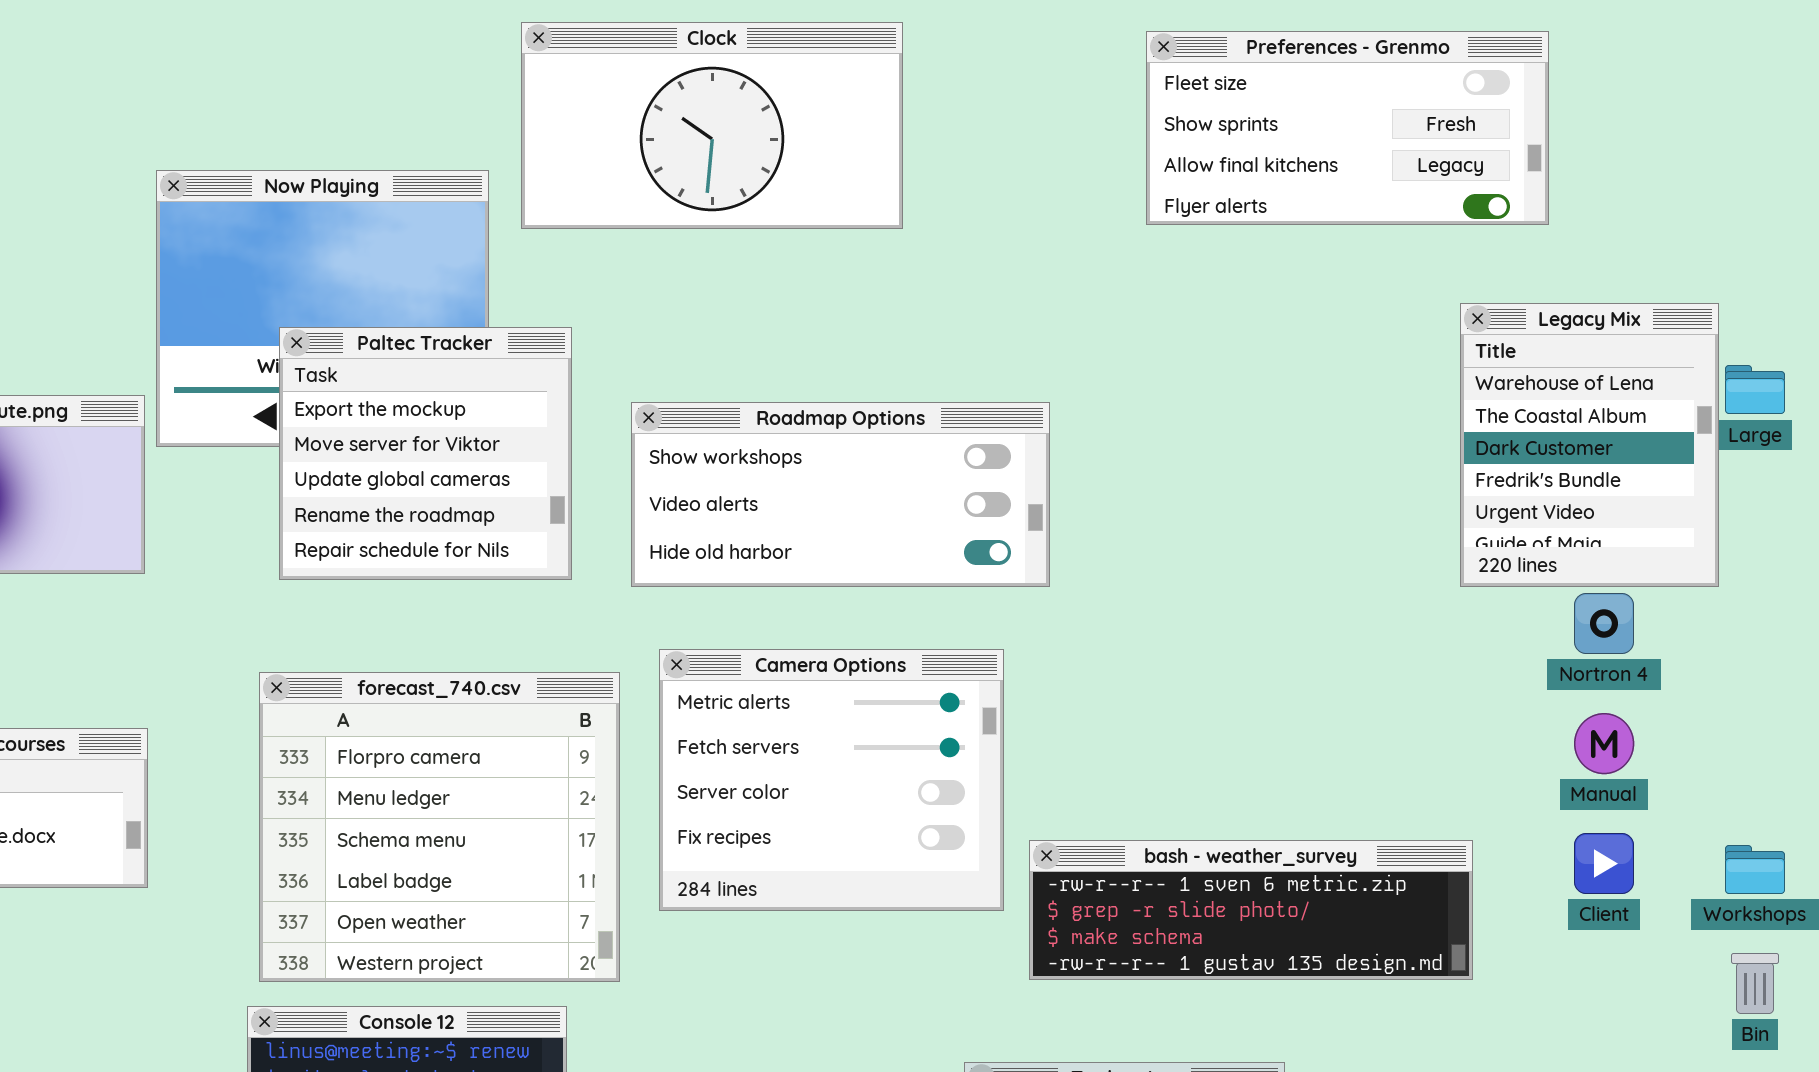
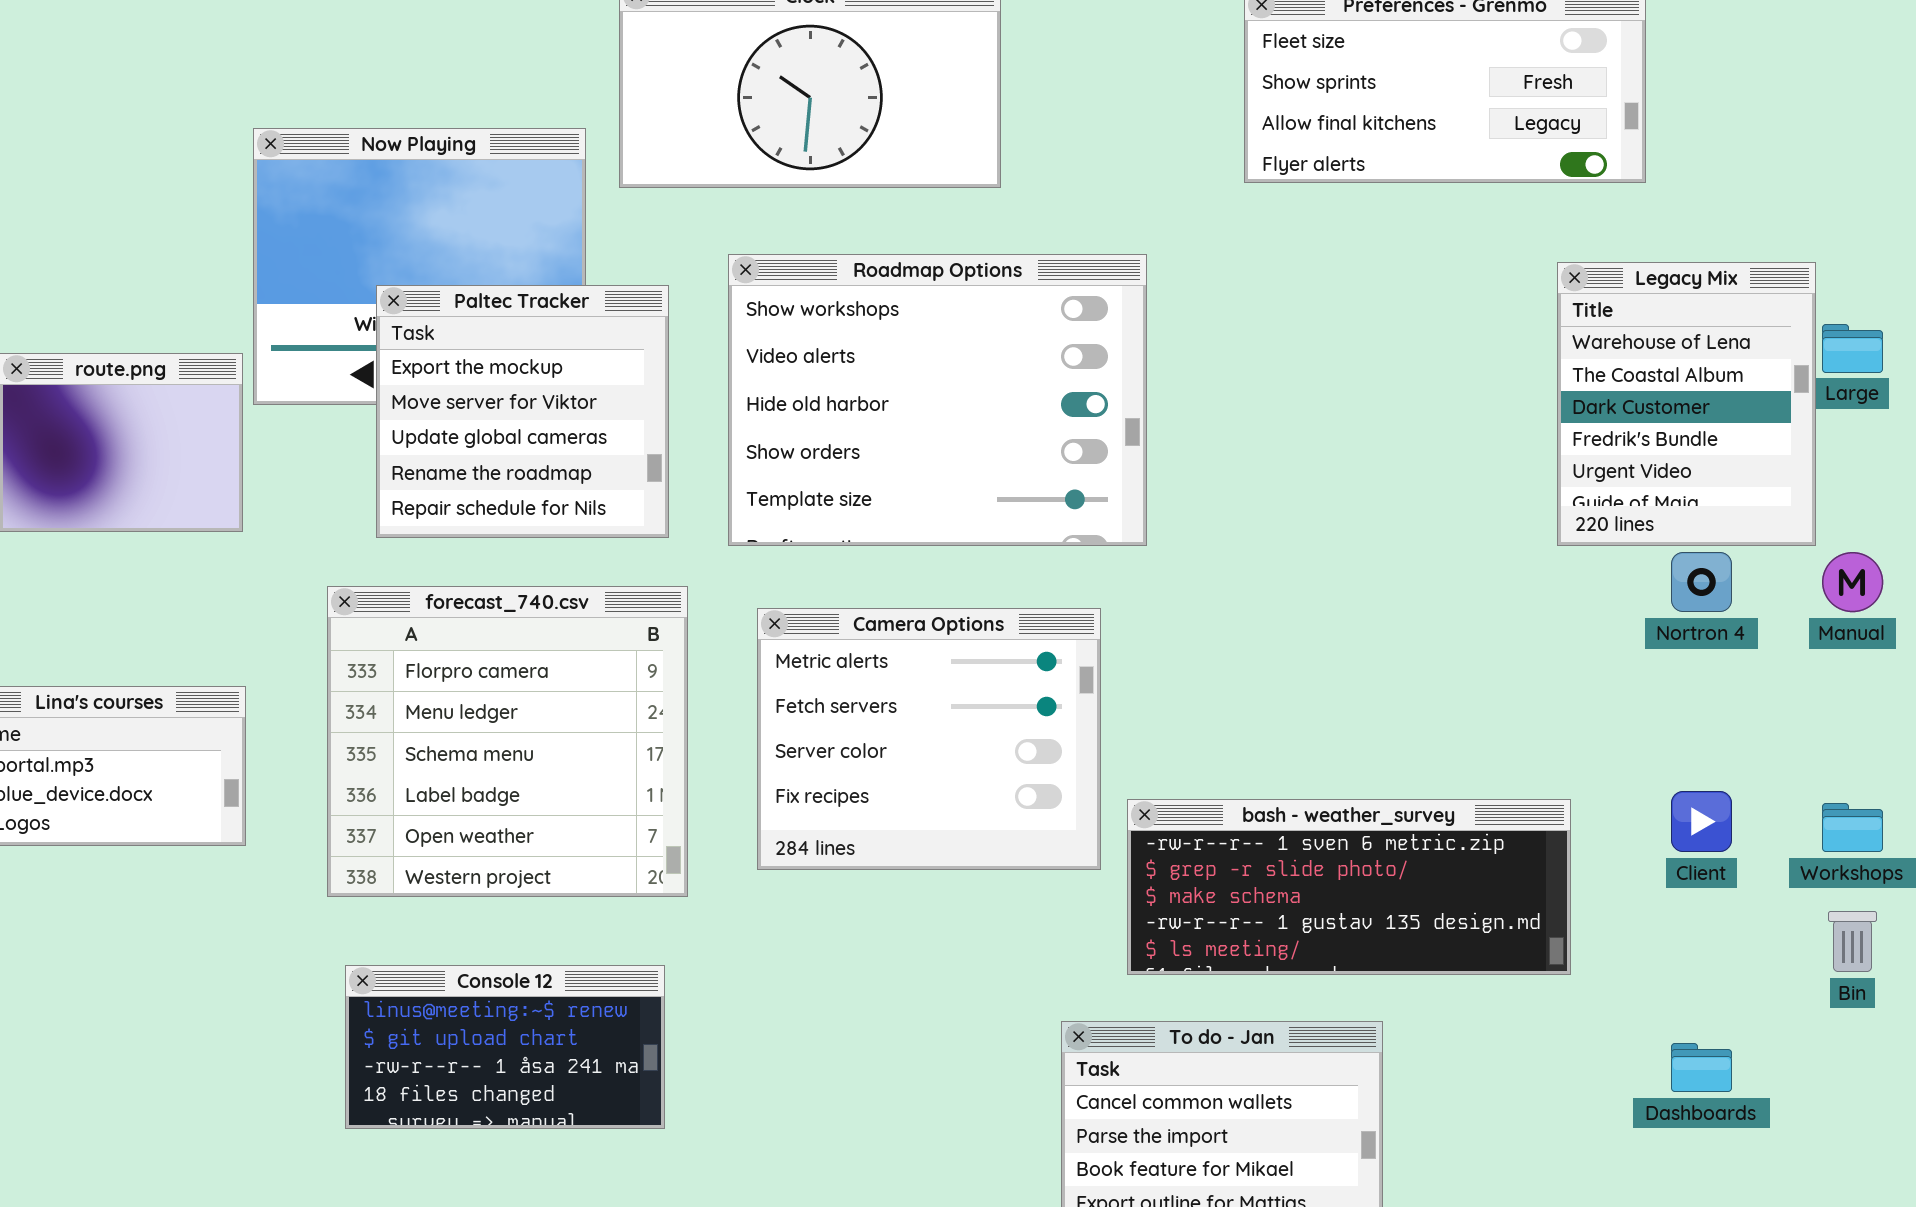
Roadmap Options: [631,402,1050,587] -> [728,254,1147,546], resized
forecast_740.csv: [259,672,620,982] -> [327,586,688,897], moved
Manual: [1574,713,1634,774] -> [1822,552,1883,612], moved
bash - weather_survey: [1029,840,1473,980] -> [1127,799,1571,975], resized

